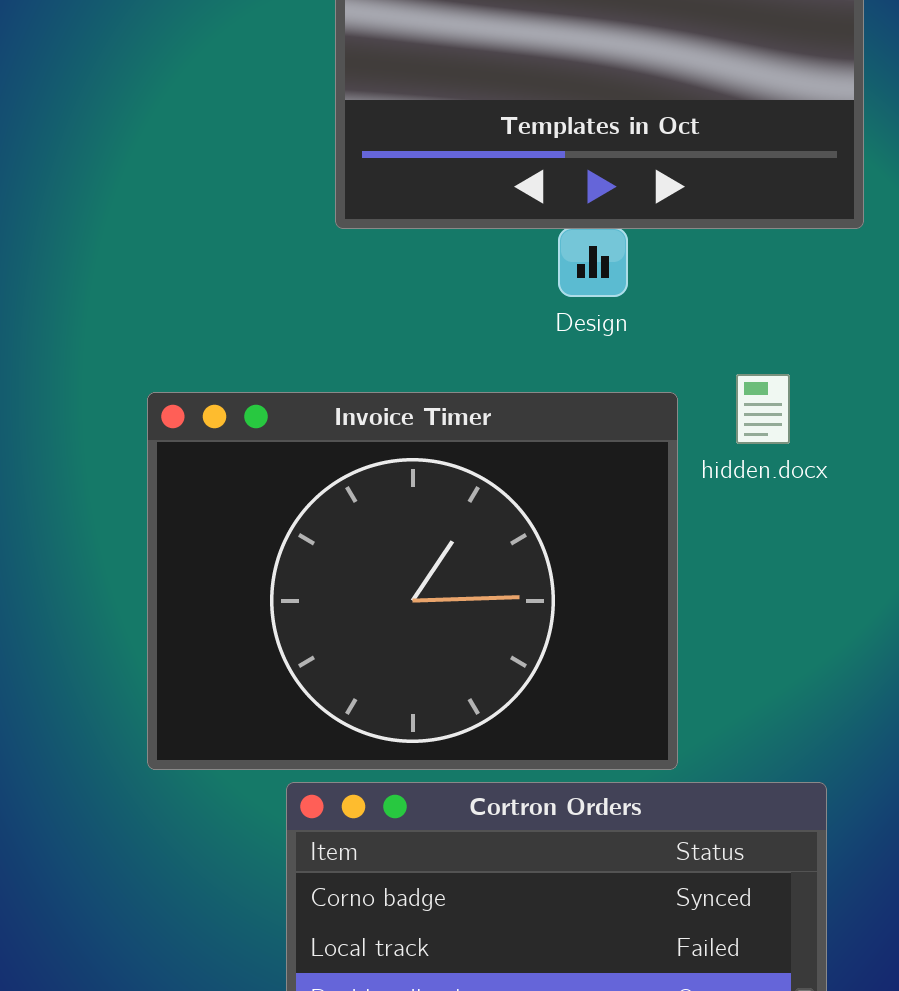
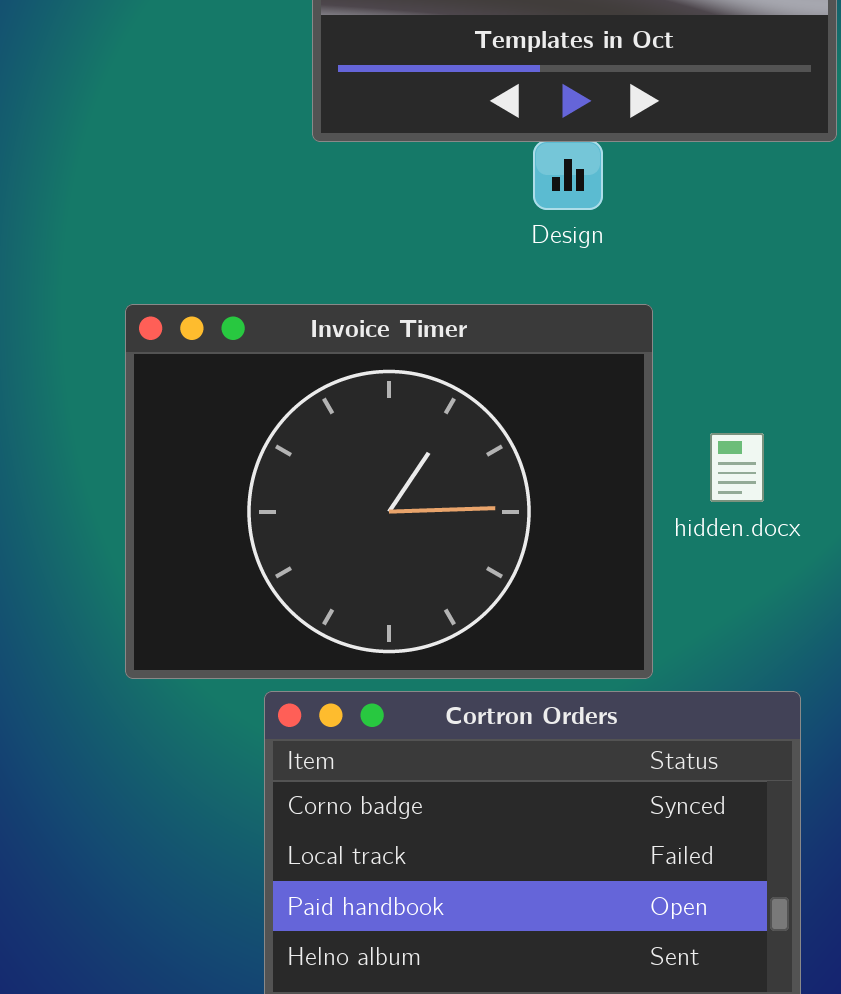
hidden.docx: [736,374,790,444] -> [710,433,764,502], moved

